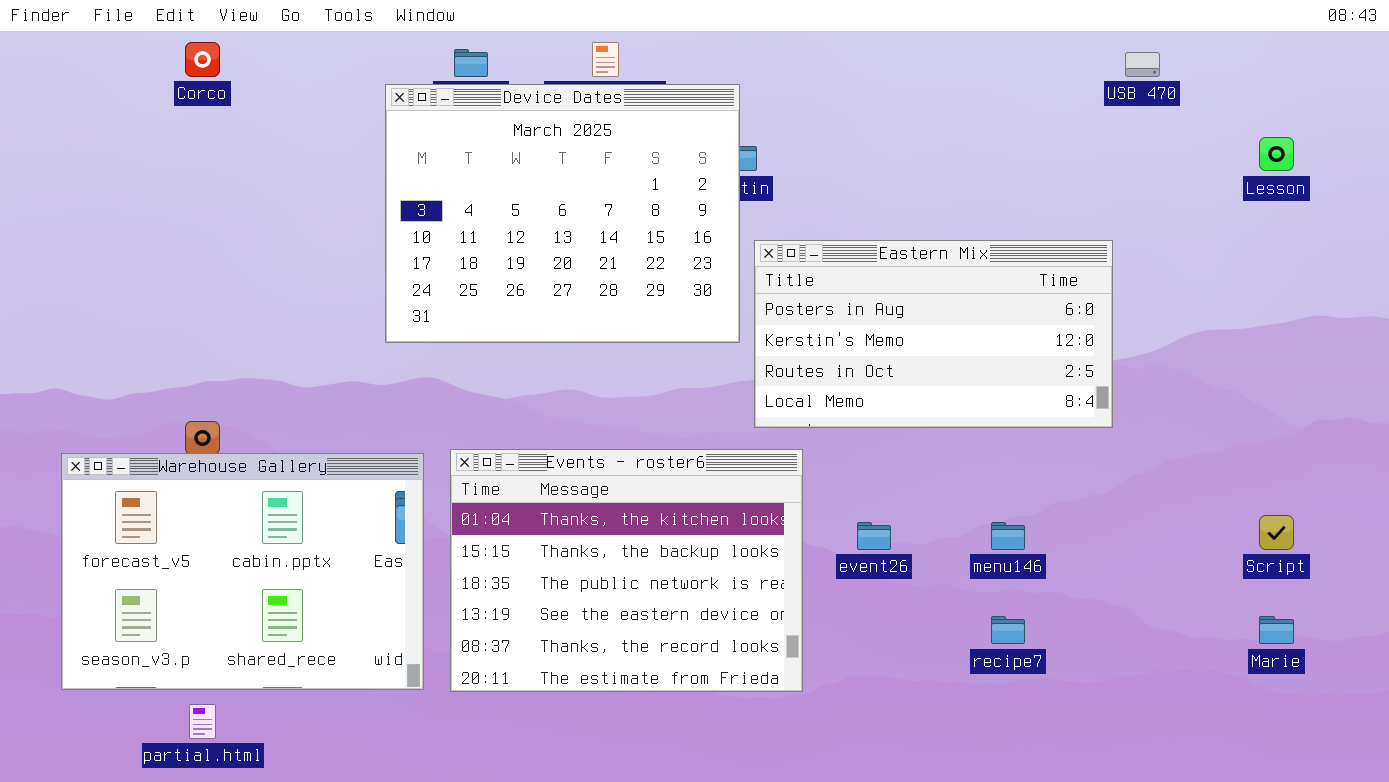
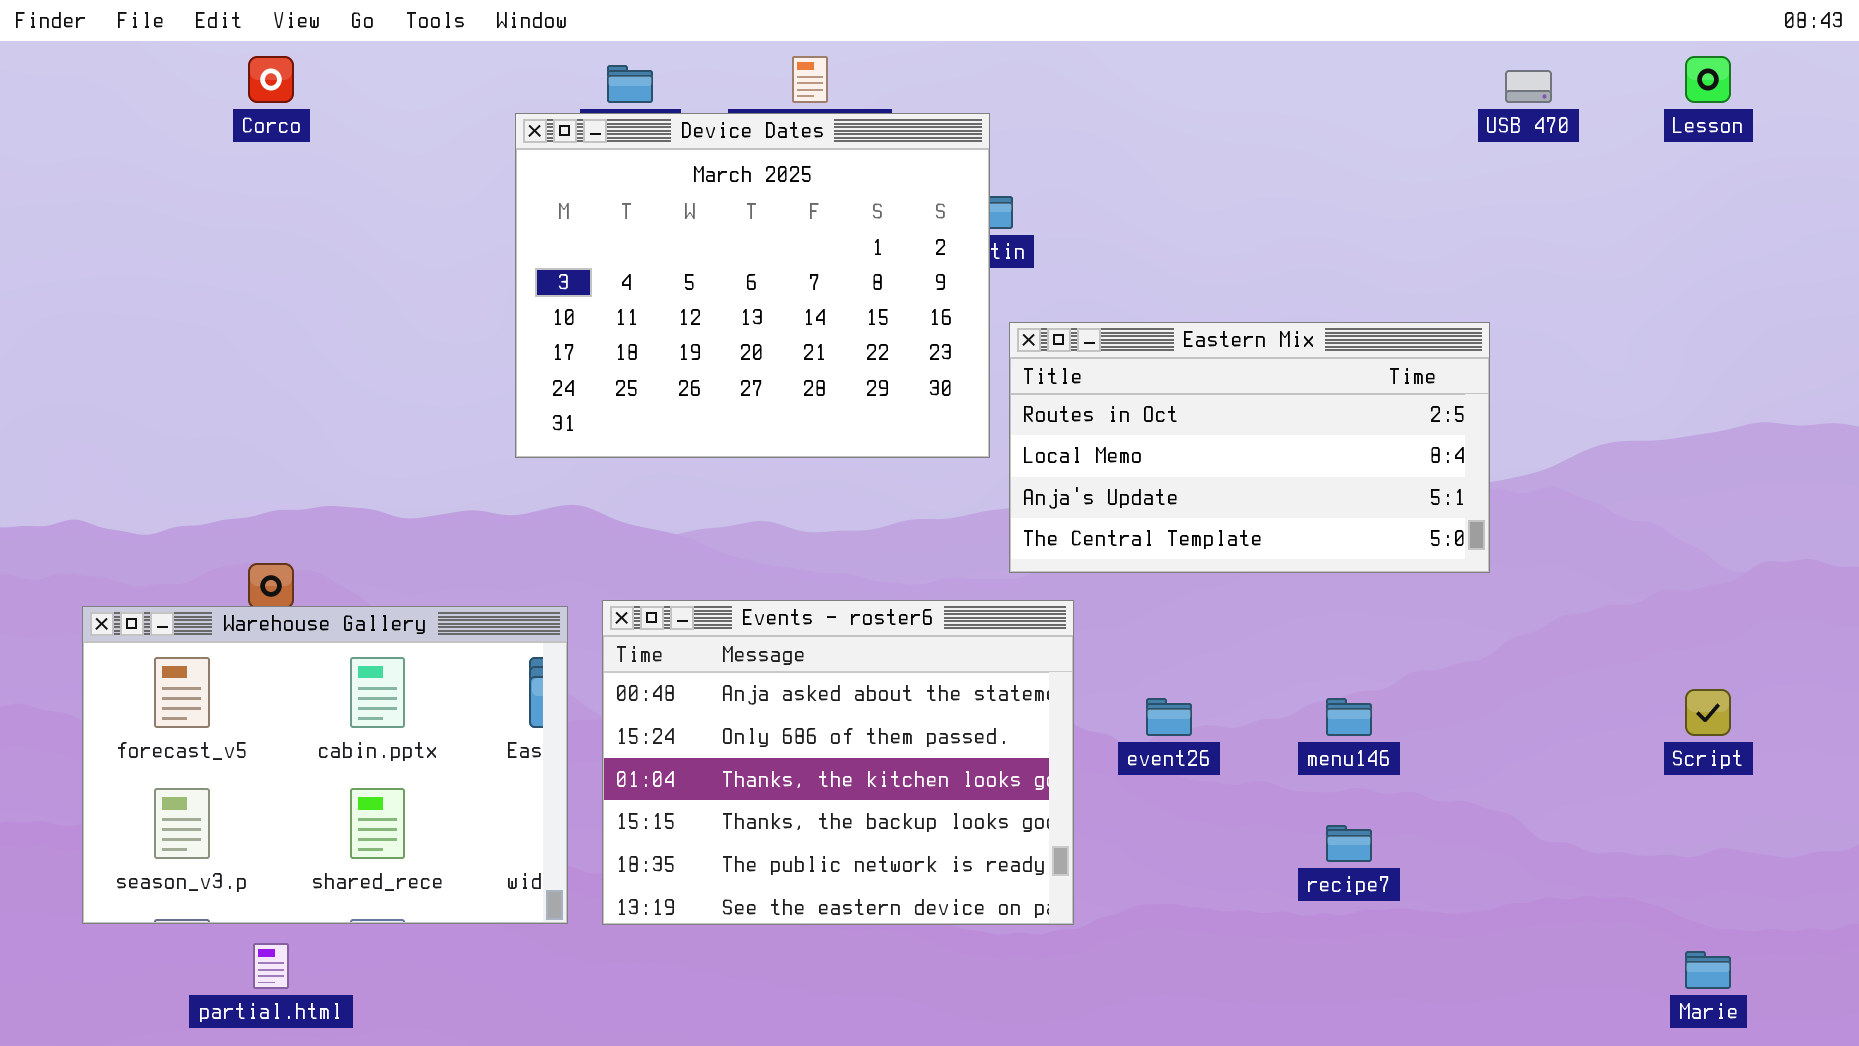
Lesson: [1259,137,1294,171] -> [1685,56,1731,103], moved
Eastern Mix: [754,240,1113,428] -> [1009,322,1490,573], scrolled down 2 rows
Events - roster6: [450,449,803,692] -> [602,600,1074,925], scrolled up 2 rows
Marie: [1259,616,1294,644] -> [1685,951,1731,989], moved

